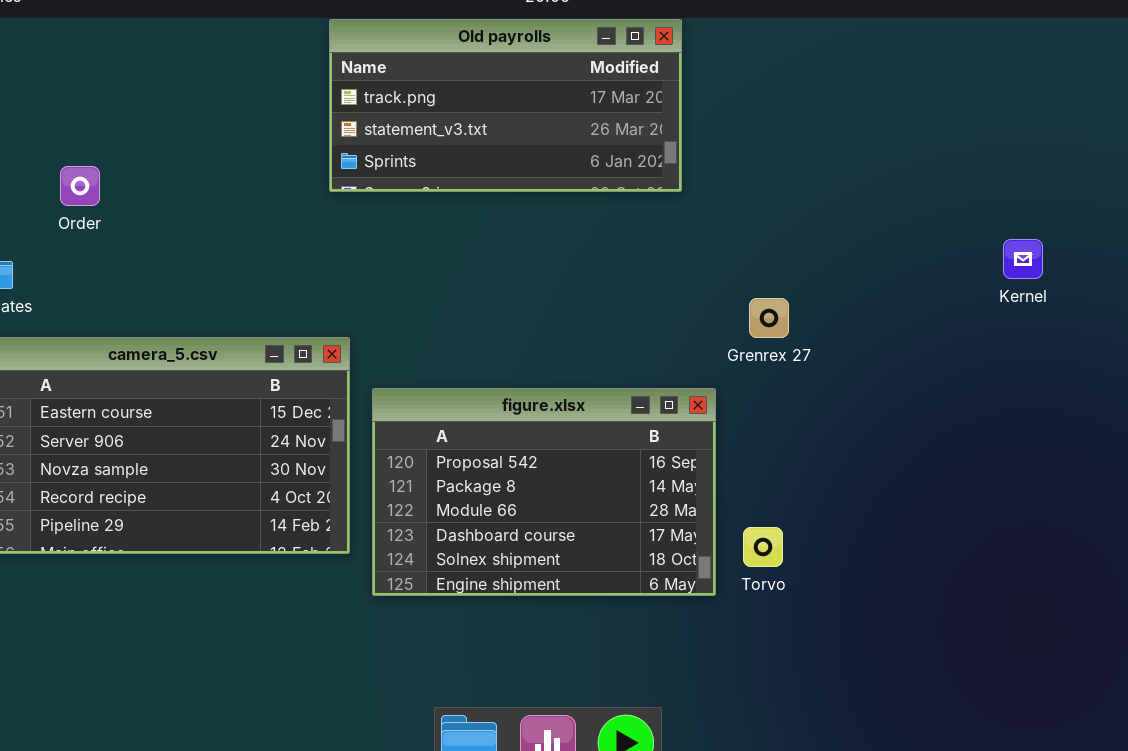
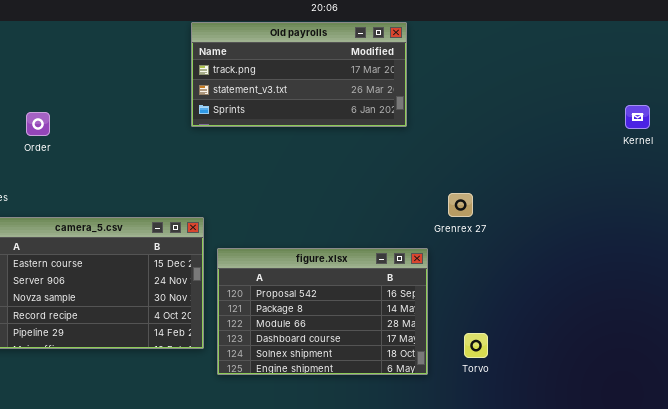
Kernel: [1003,239,1043,279] -> [625,105,650,129], moved
Torvo: [743,527,783,567] -> [464,333,488,358], moved

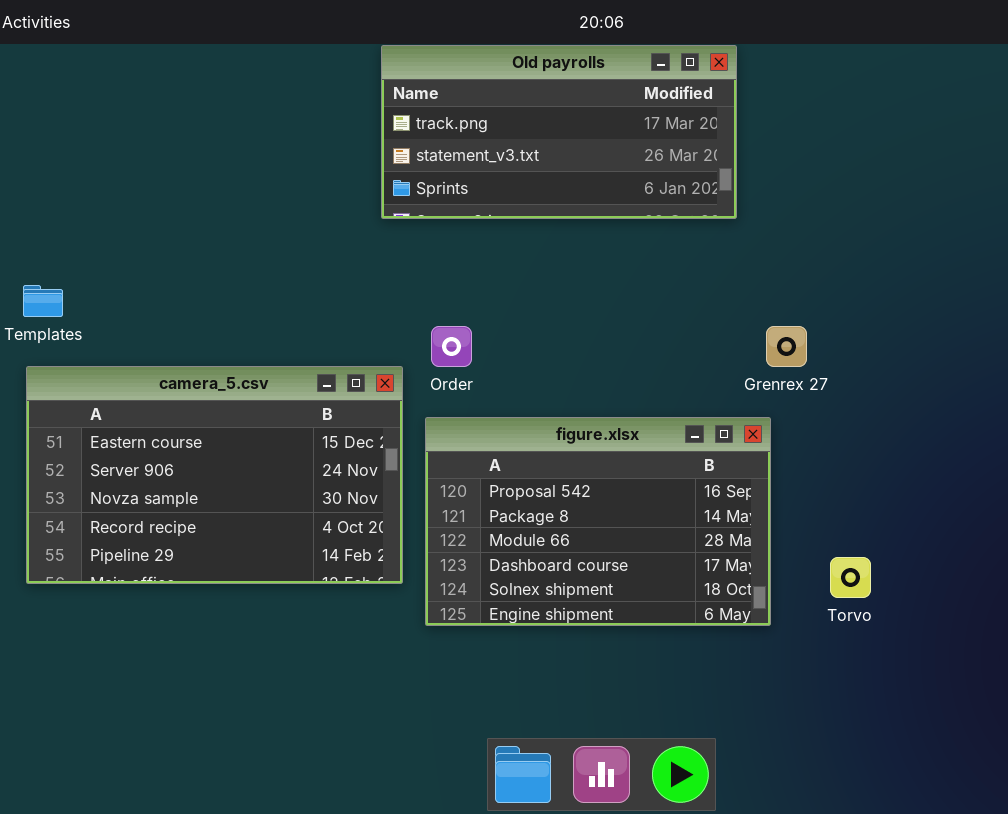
Order: [26,112,50,136] -> [431,326,472,367], moved
Grenrex 27: [448,193,473,217] -> [766,326,807,367], moved

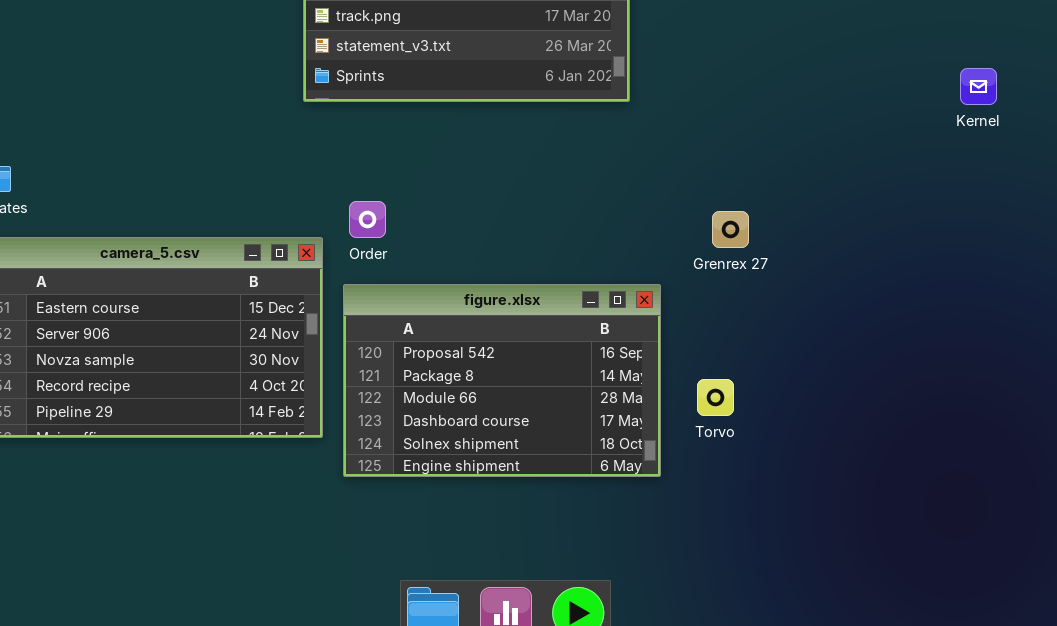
Grenrex 27: [766,326,807,367] -> [712,211,749,248], moved
Torvo: [830,557,871,598] -> [697,379,734,416], moved

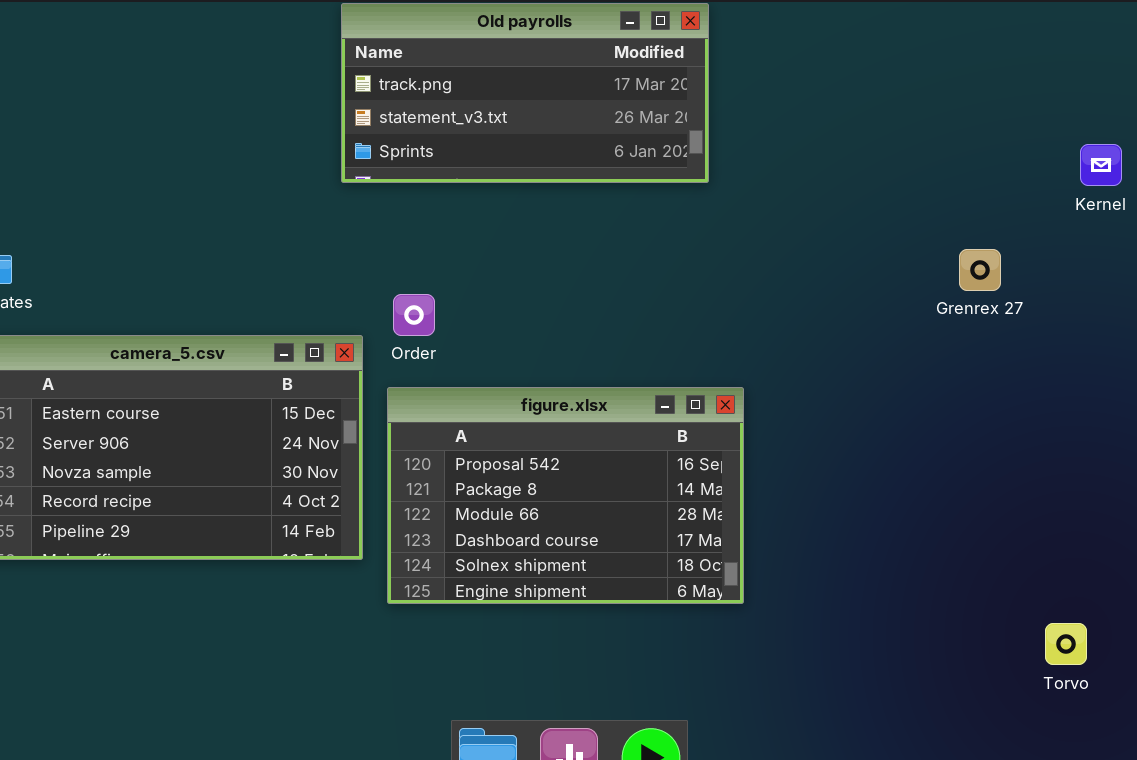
Grenrex 27: [712,211,749,248] -> [959,249,1001,291], moved
Torvo: [697,379,734,416] -> [1045,623,1087,665], moved

